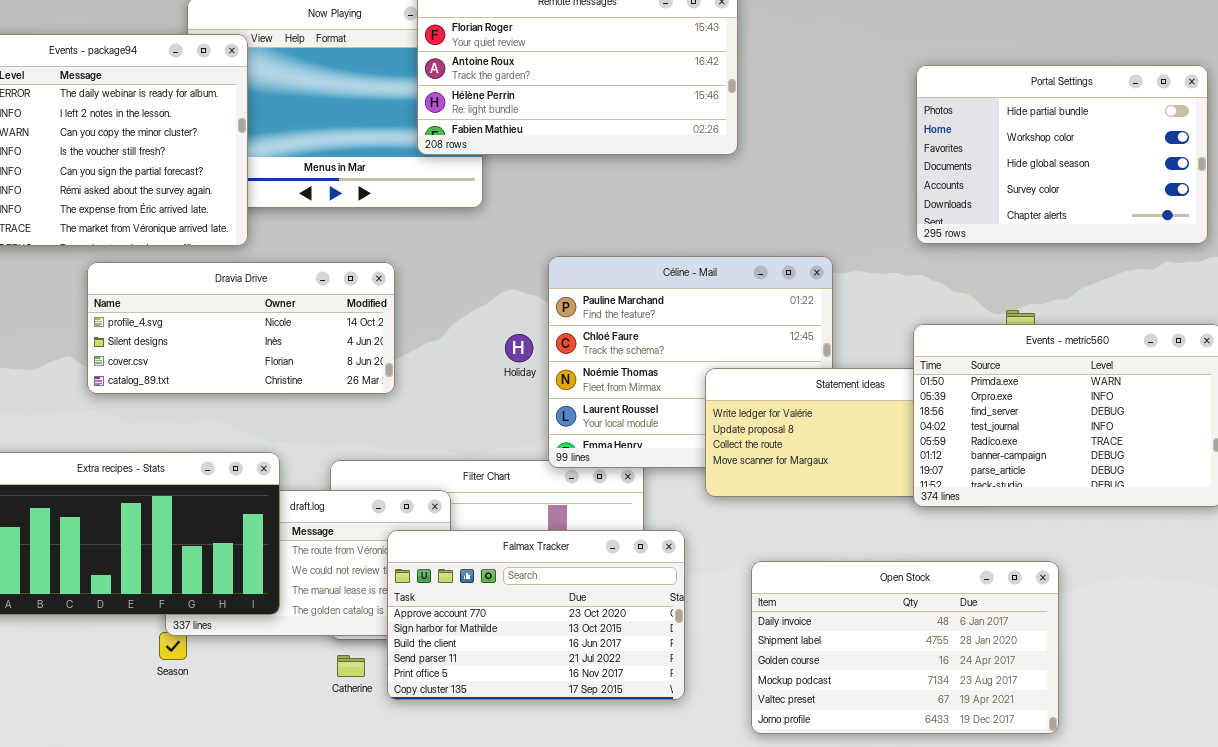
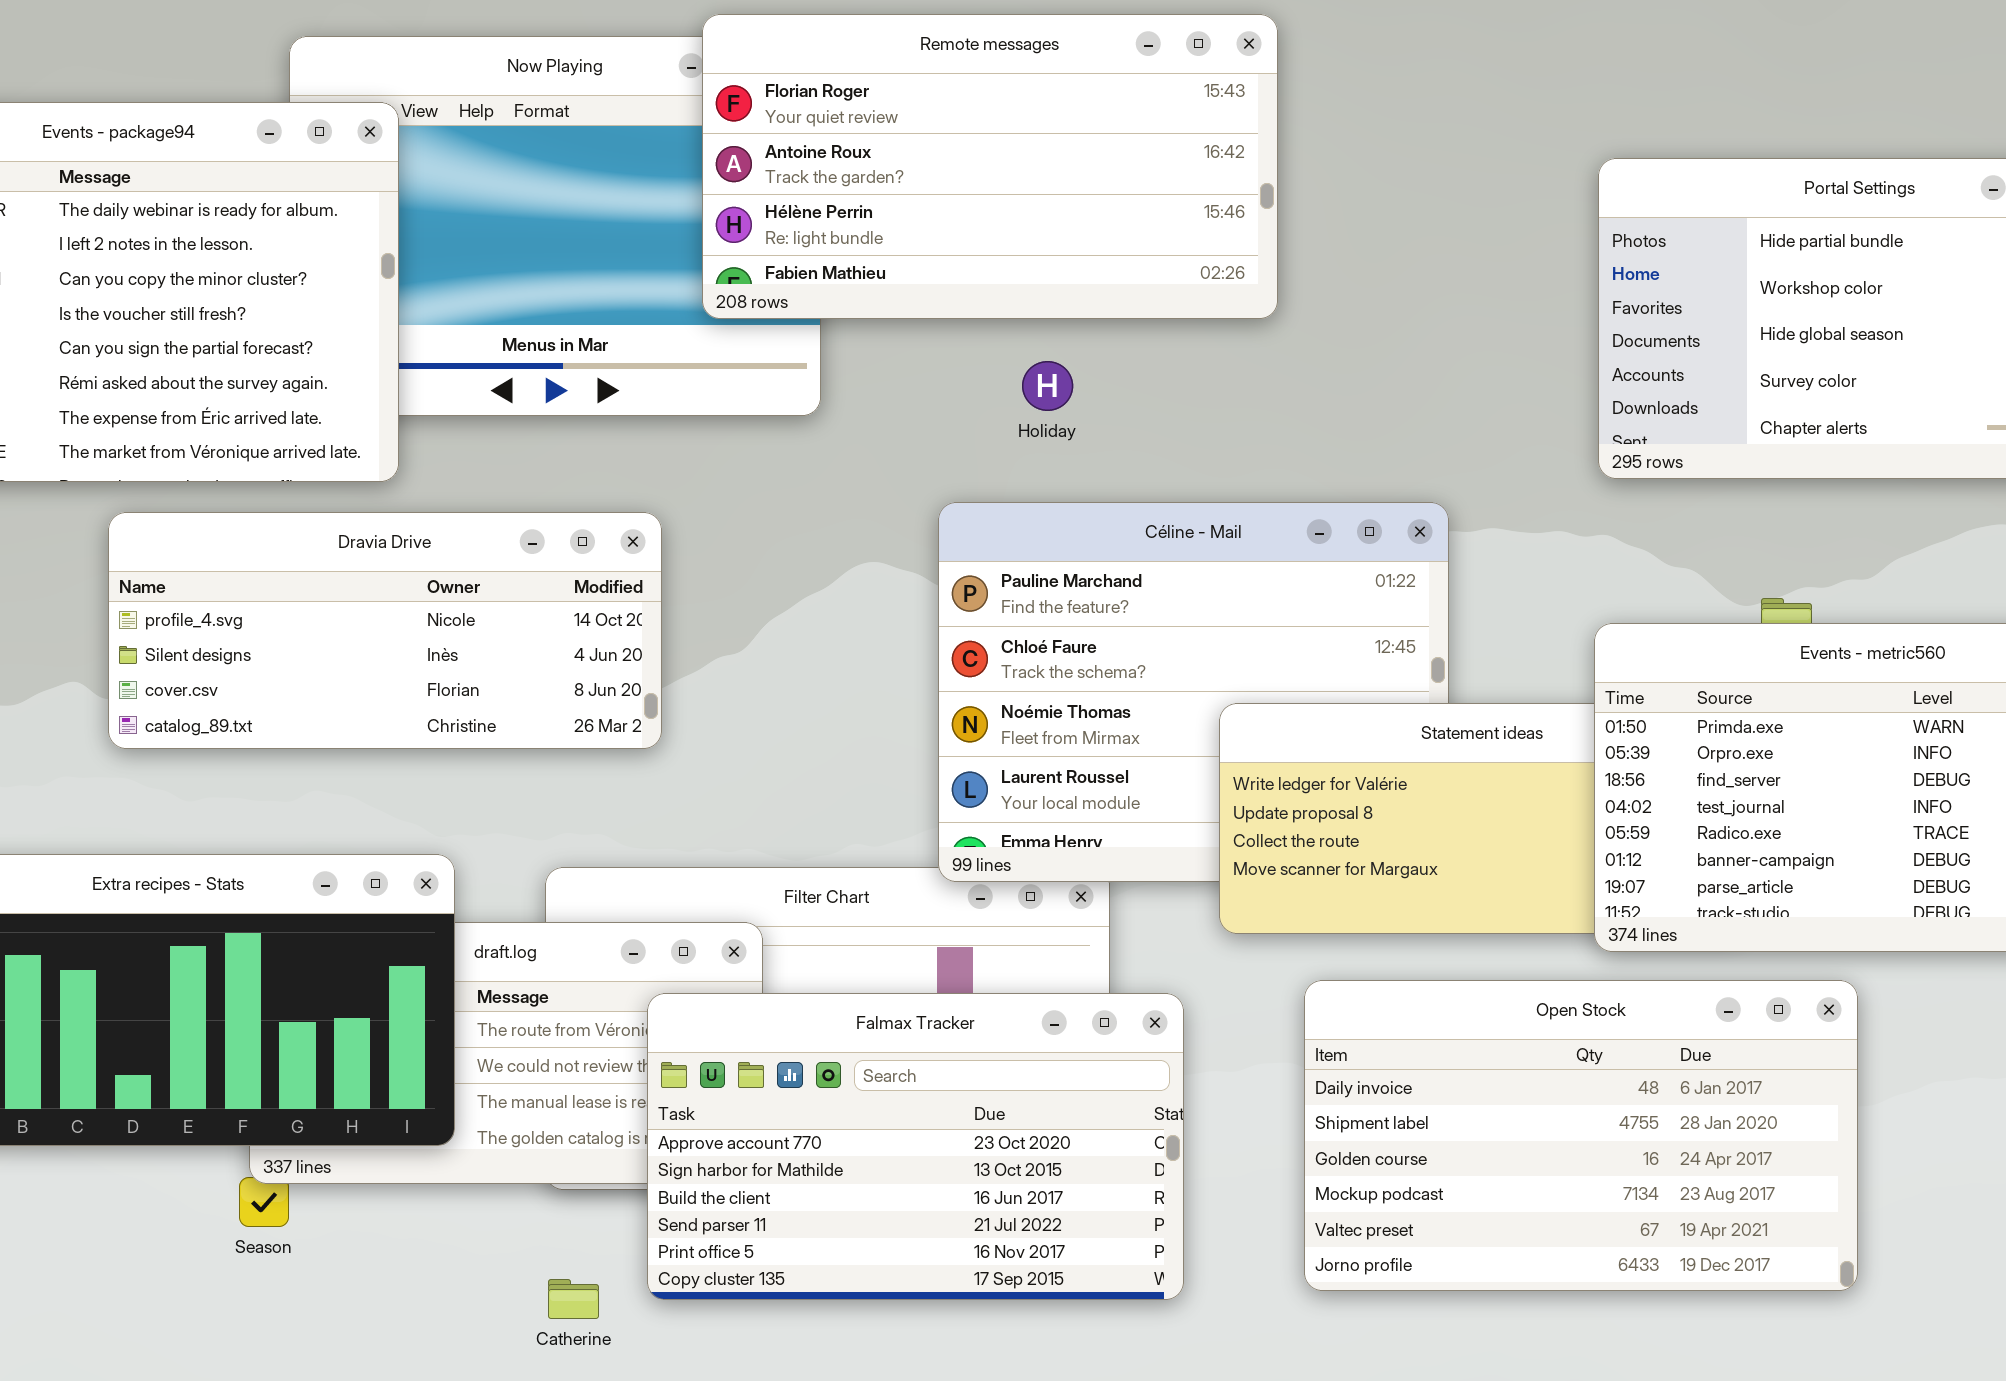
Holiday: [505,334,533,362] -> [1022,361,1073,411], moved
Open Stock: [751,561,1059,734] -> [1304,980,1858,1291], moved
Catherine: [337,655,365,677] -> [548,1279,599,1319], moved

